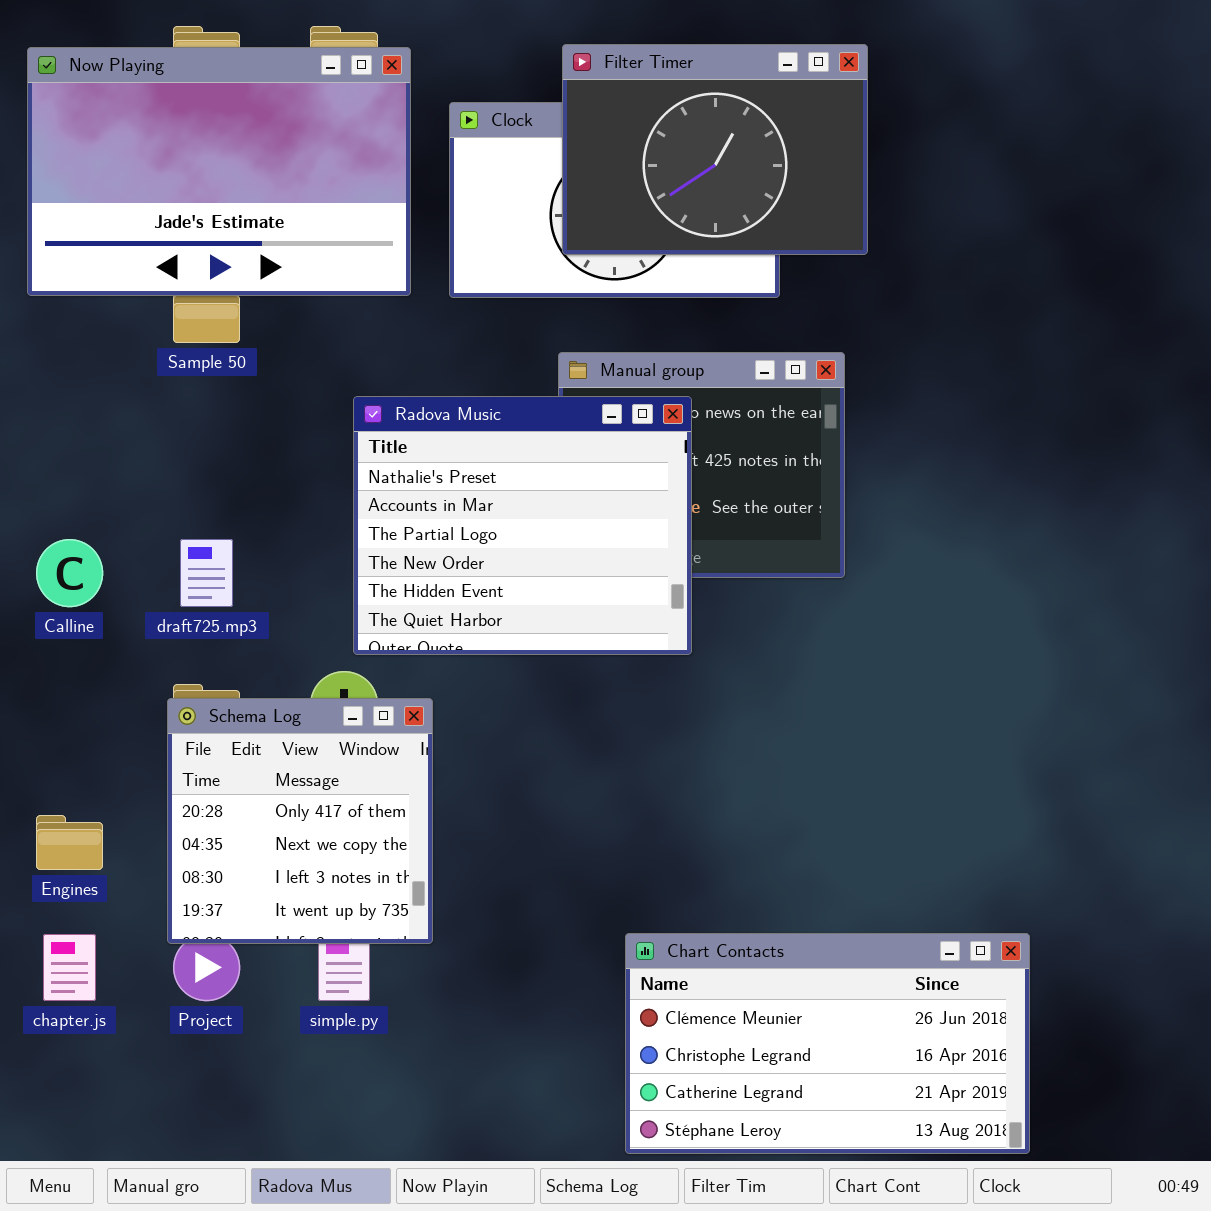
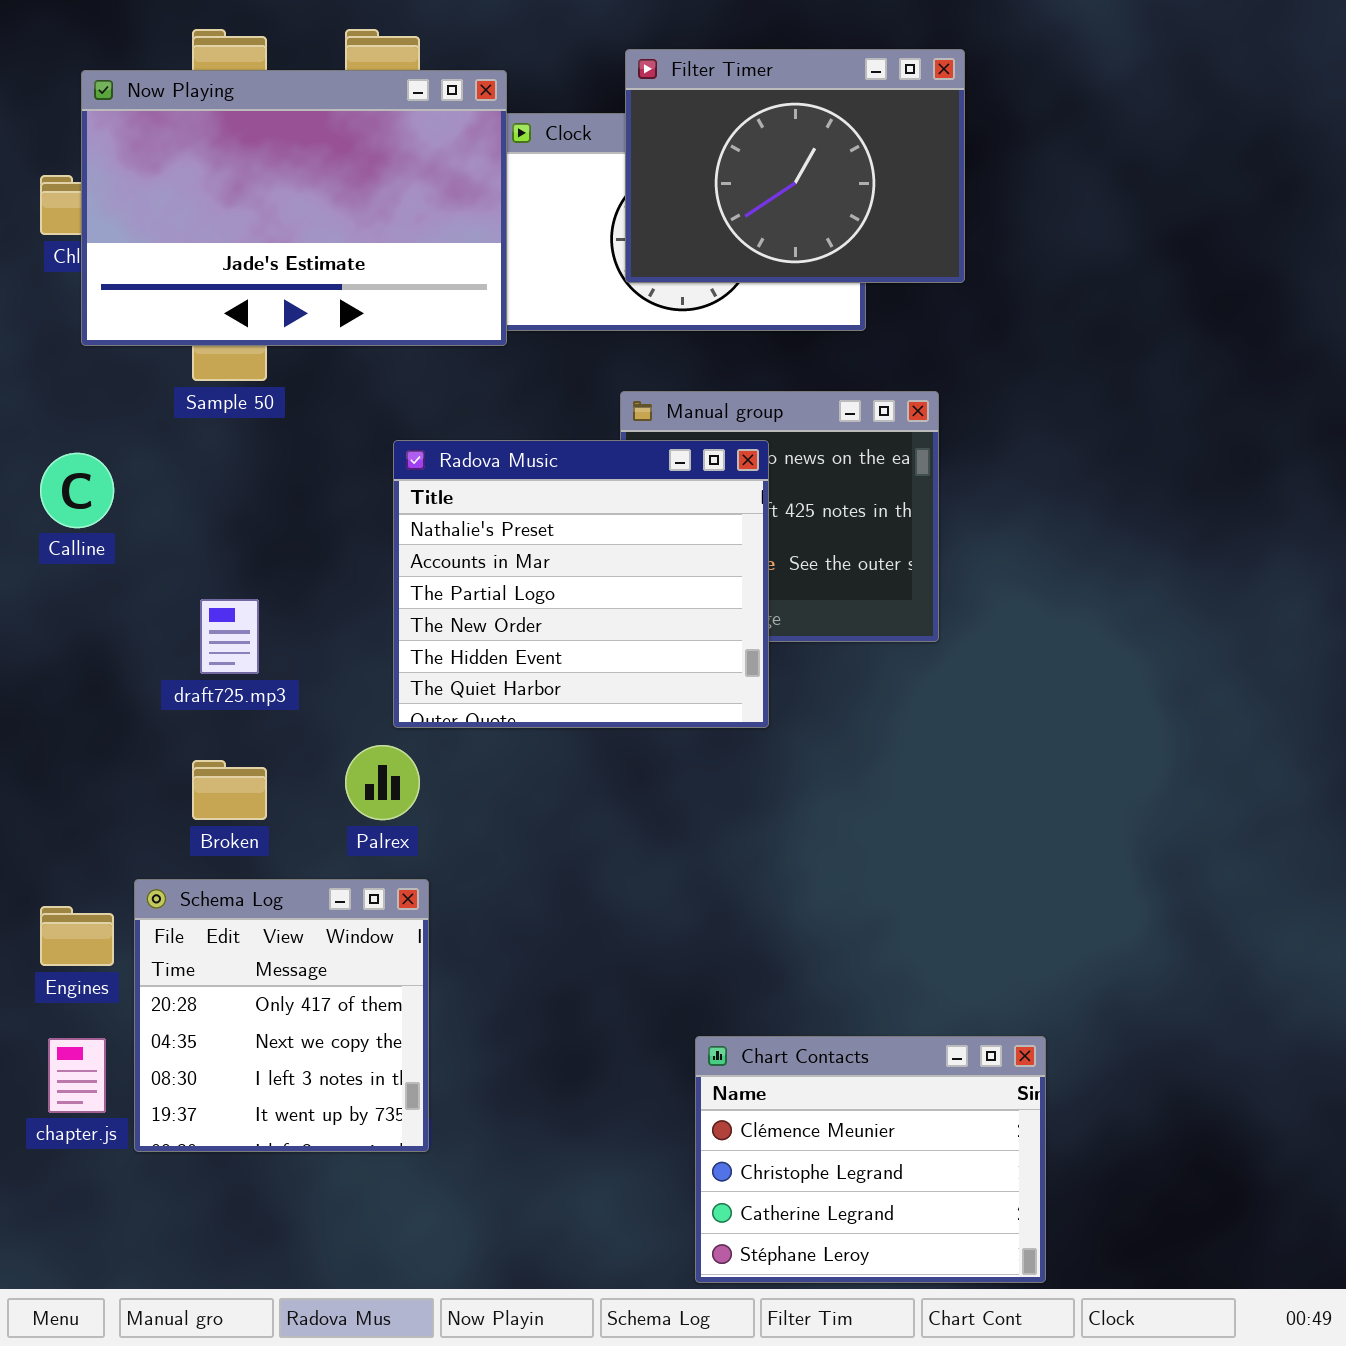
Now Playing: [27,47,411,296] -> [81,70,507,346], moved
Calline: [36,539,103,607] -> [40,453,114,528], moved
Schema Log: [167,698,433,944] -> [134,879,429,1152], moved
Chart Contacts: [625,933,1030,1154] -> [695,1036,1046,1283], resized

